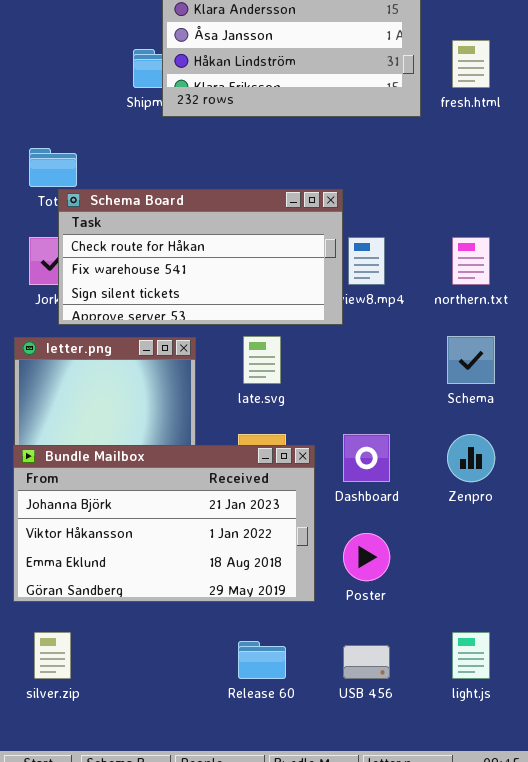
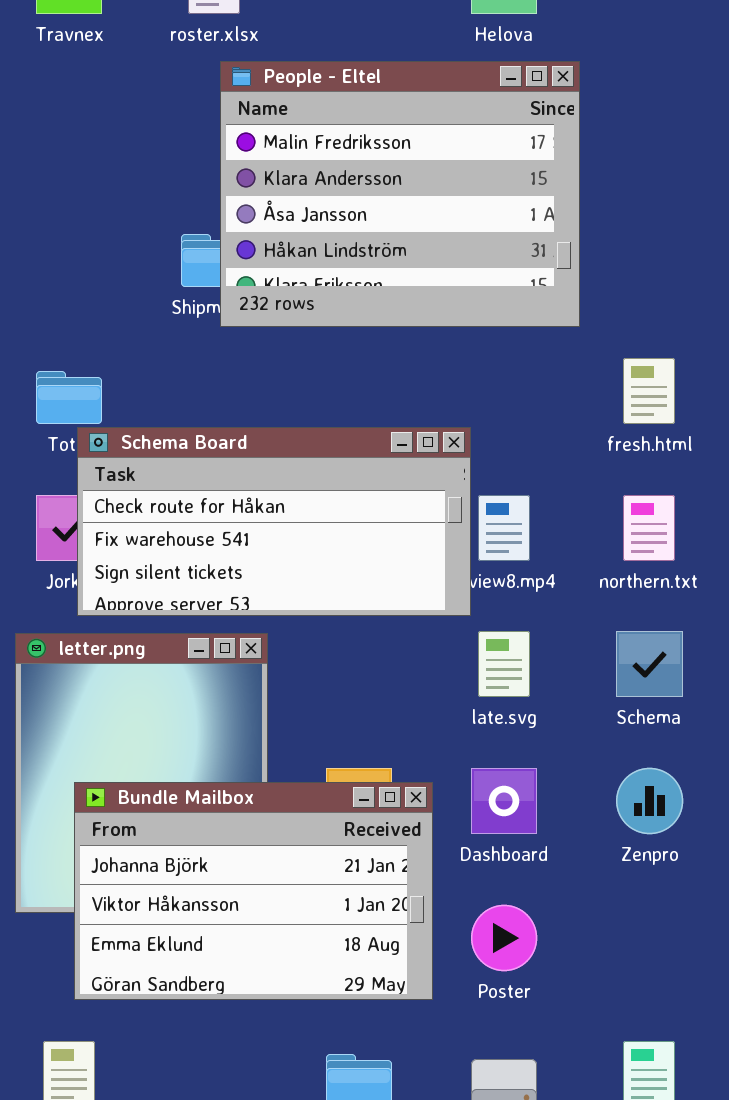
fresh.html: [452,40,490,88] -> [623,358,675,424], moved
late.svg: [243,336,281,384] -> [478,631,530,697], moved
Bundle Mailbox: [13,445,315,602] -> [74,782,433,1000], resized

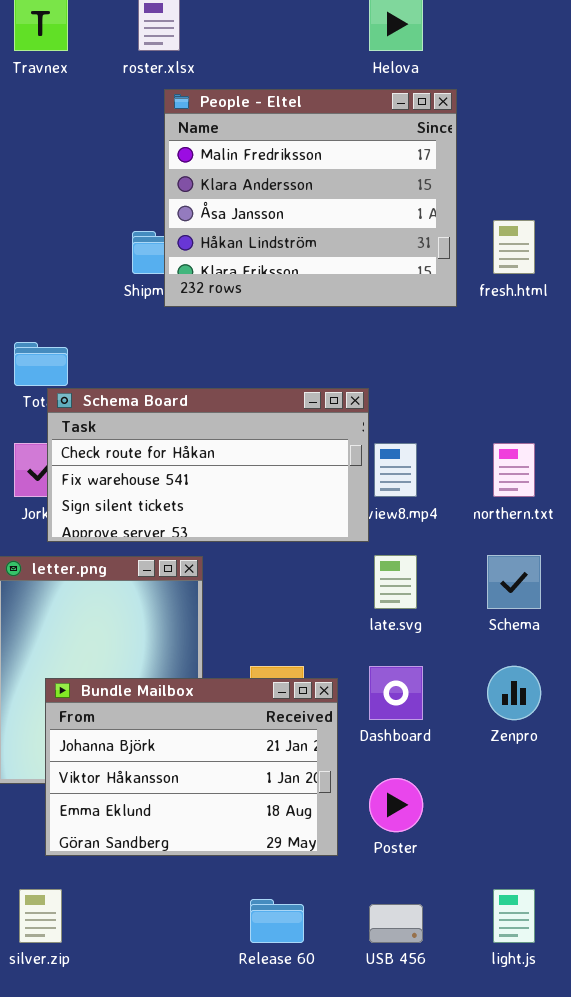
fresh.html: [623,358,675,424] -> [493,220,535,274], moved

